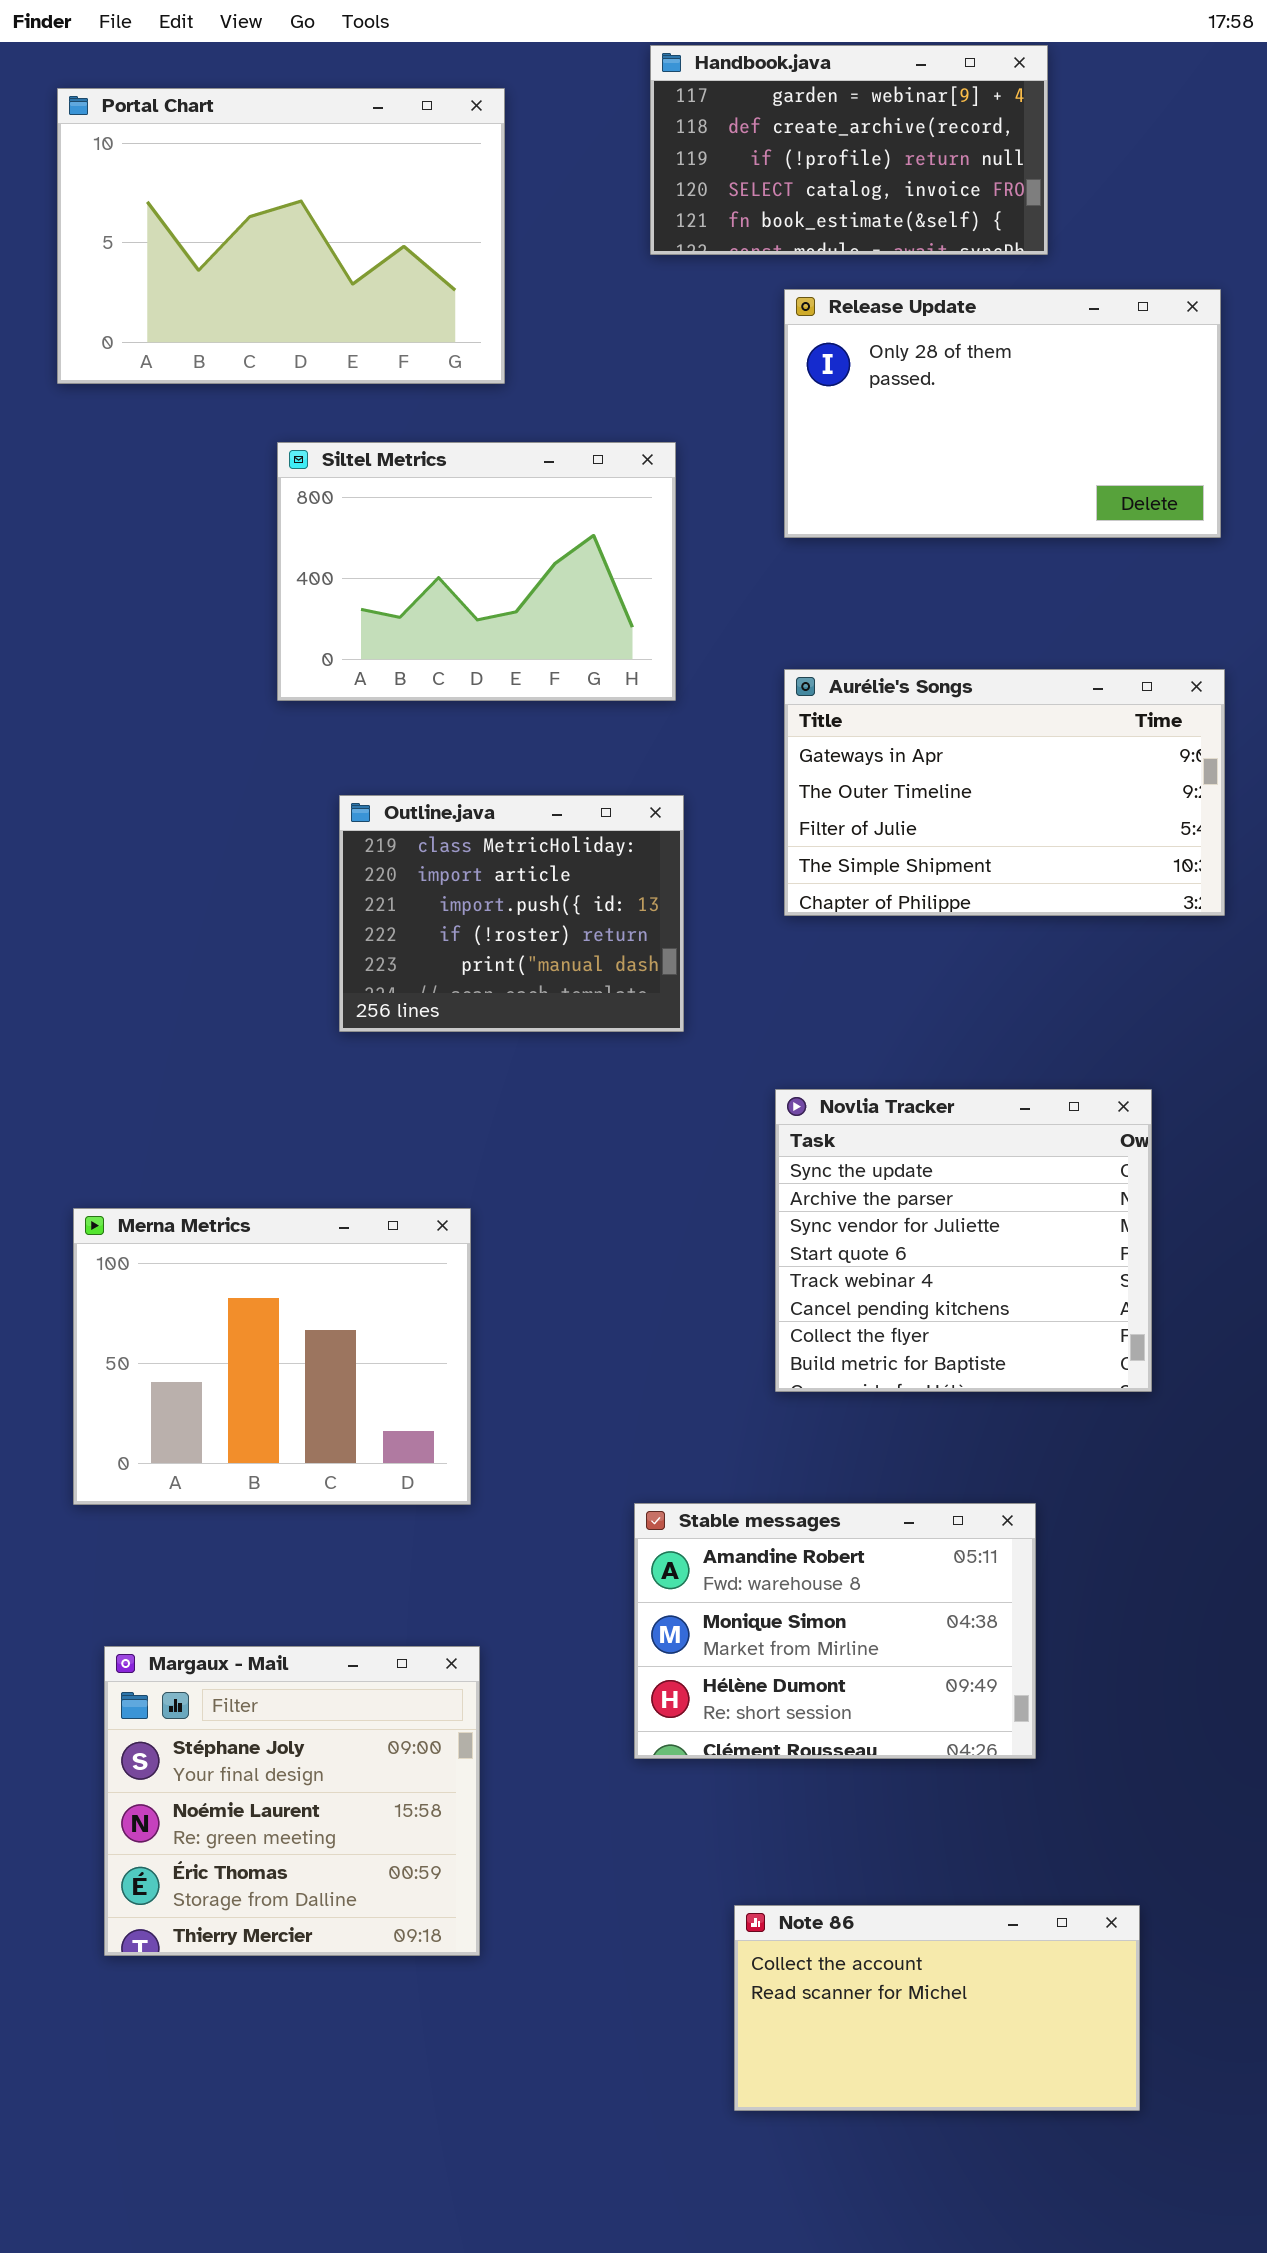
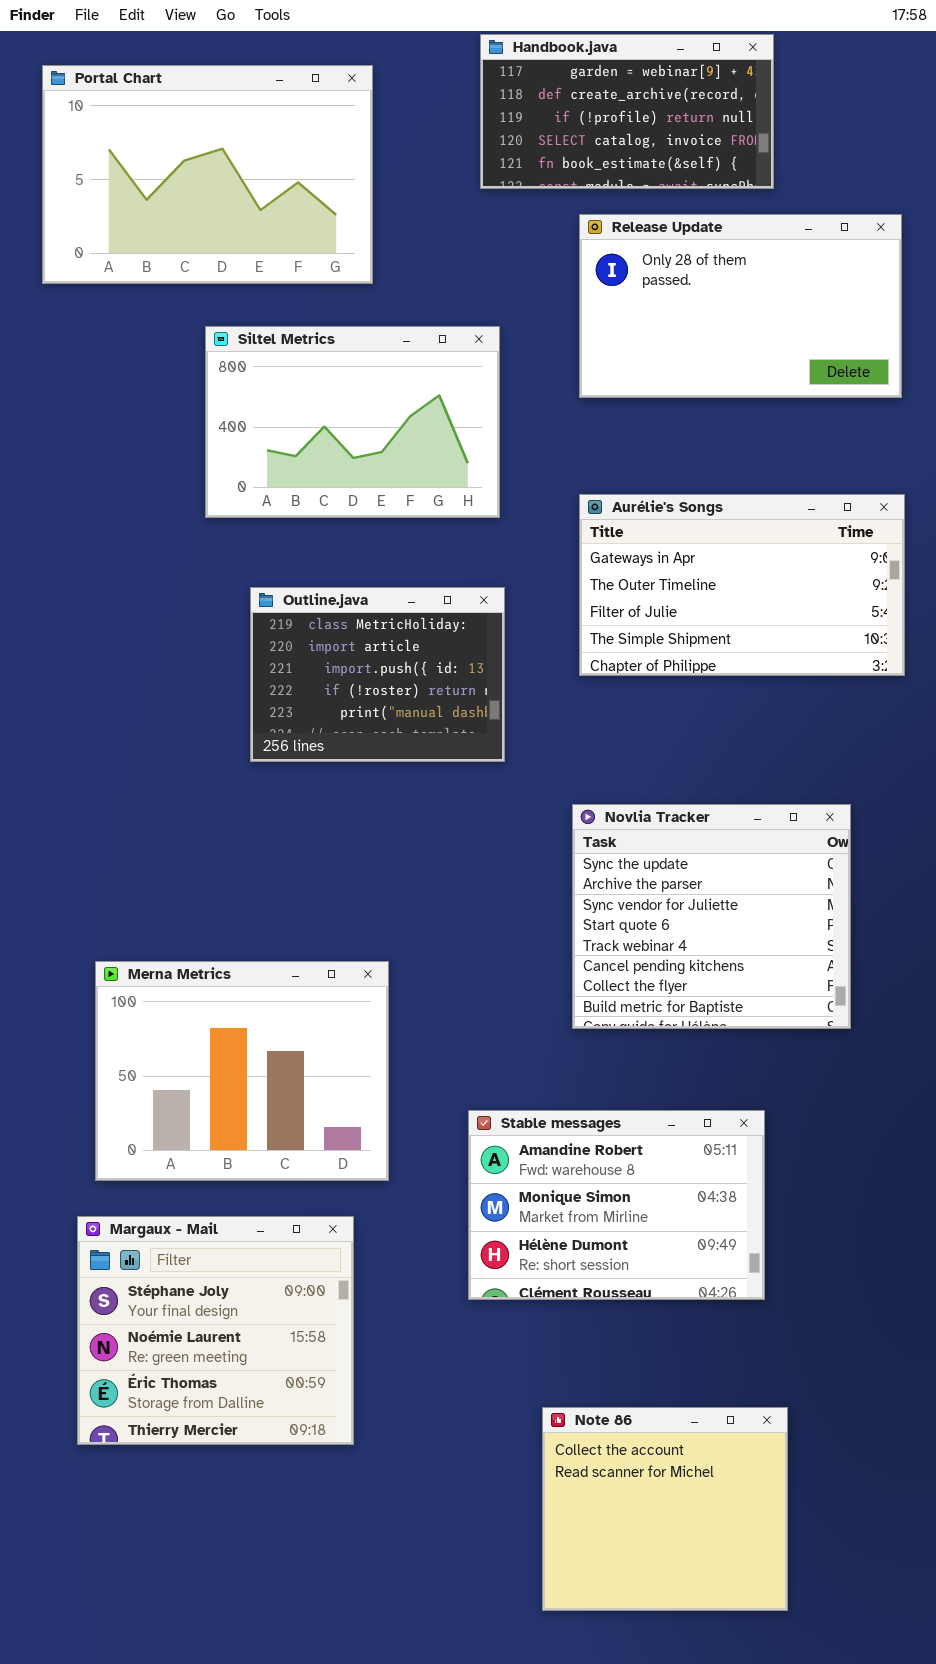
Merna Metrics: [73,1208,471,1505] -> [95,961,389,1181], moved
Note 86: [734,1905,1140,2111] -> [542,1407,788,1611], resized

